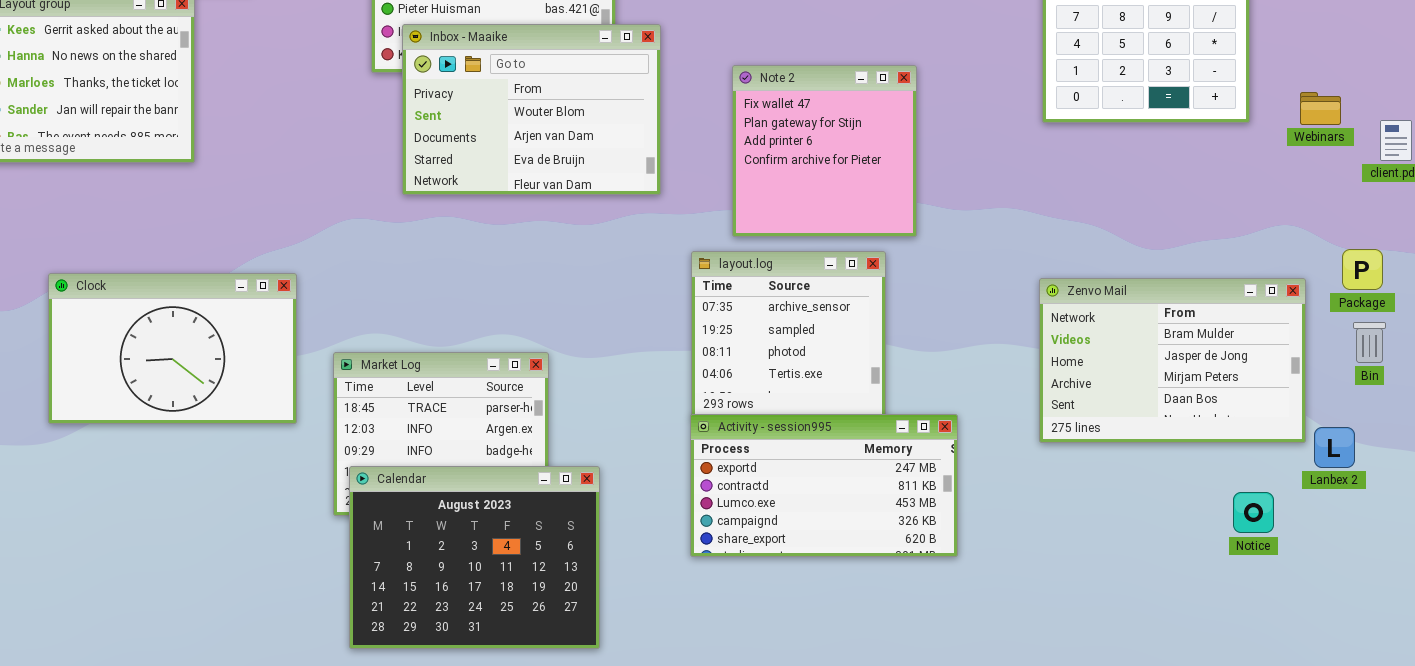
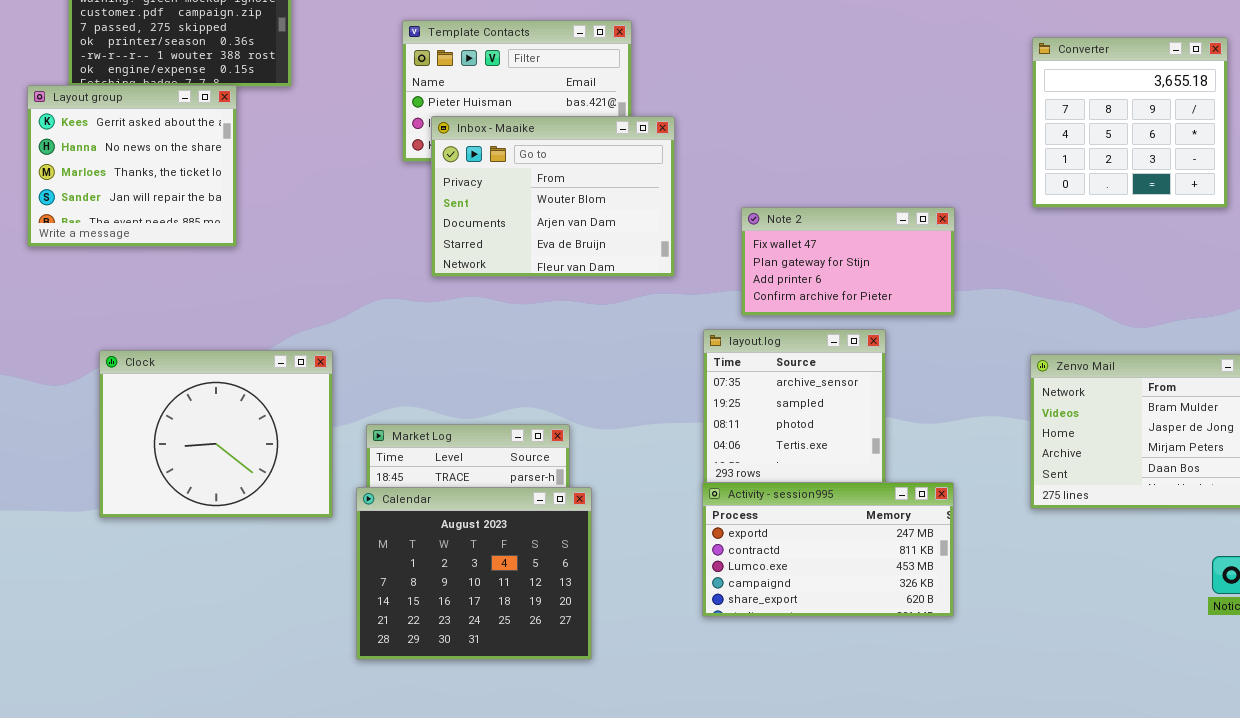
Note 2: [732,65,917,237] -> [741,207,955,316], resized
Clock: [48,273,297,424] -> [99,350,333,518], resized
Calendar: [349,466,600,649] -> [356,487,592,660], moved

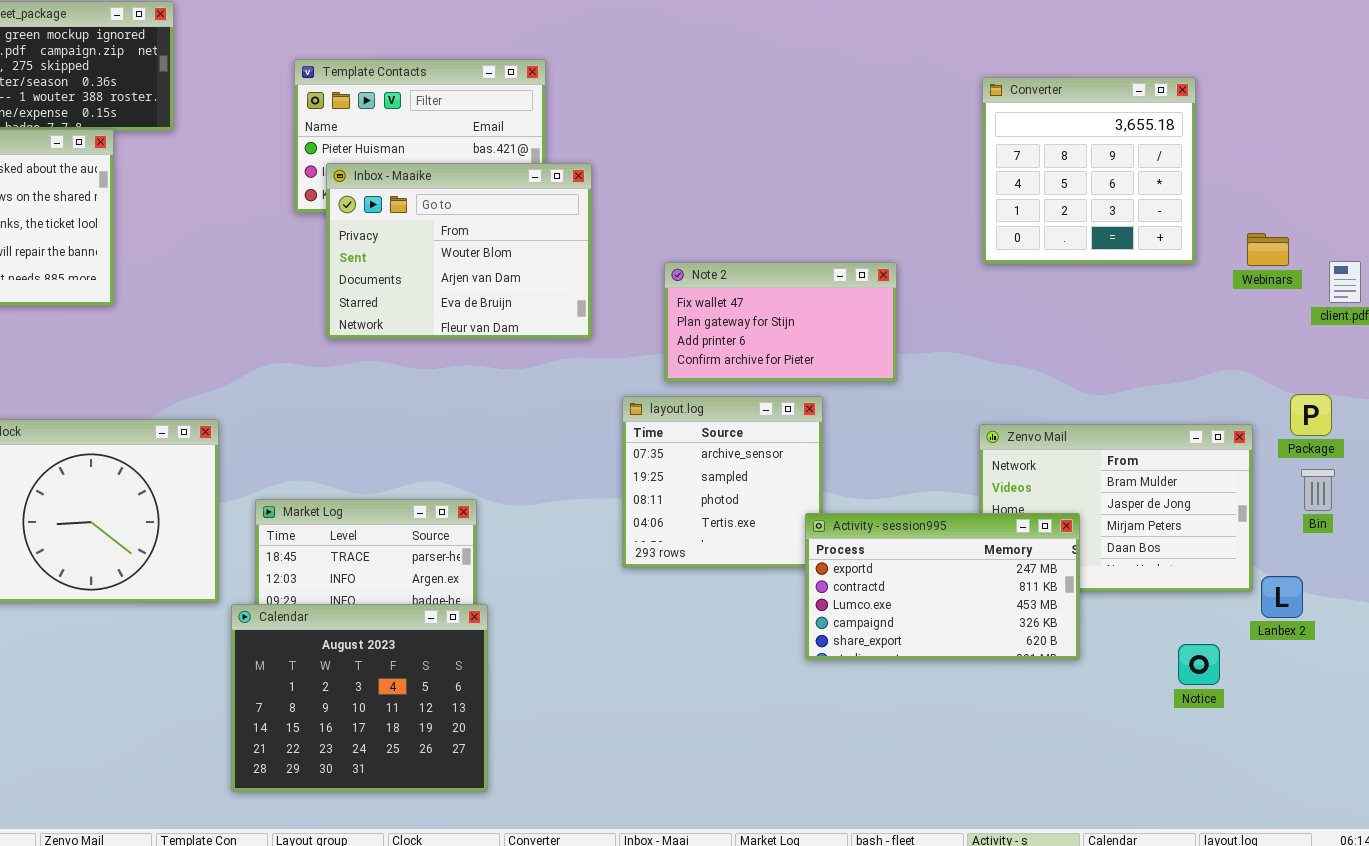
Activity - session995: [702,482,954,617] -> [805,513,1080,660], moved
Calendar: [356,487,592,660] -> [231,604,488,792], moved

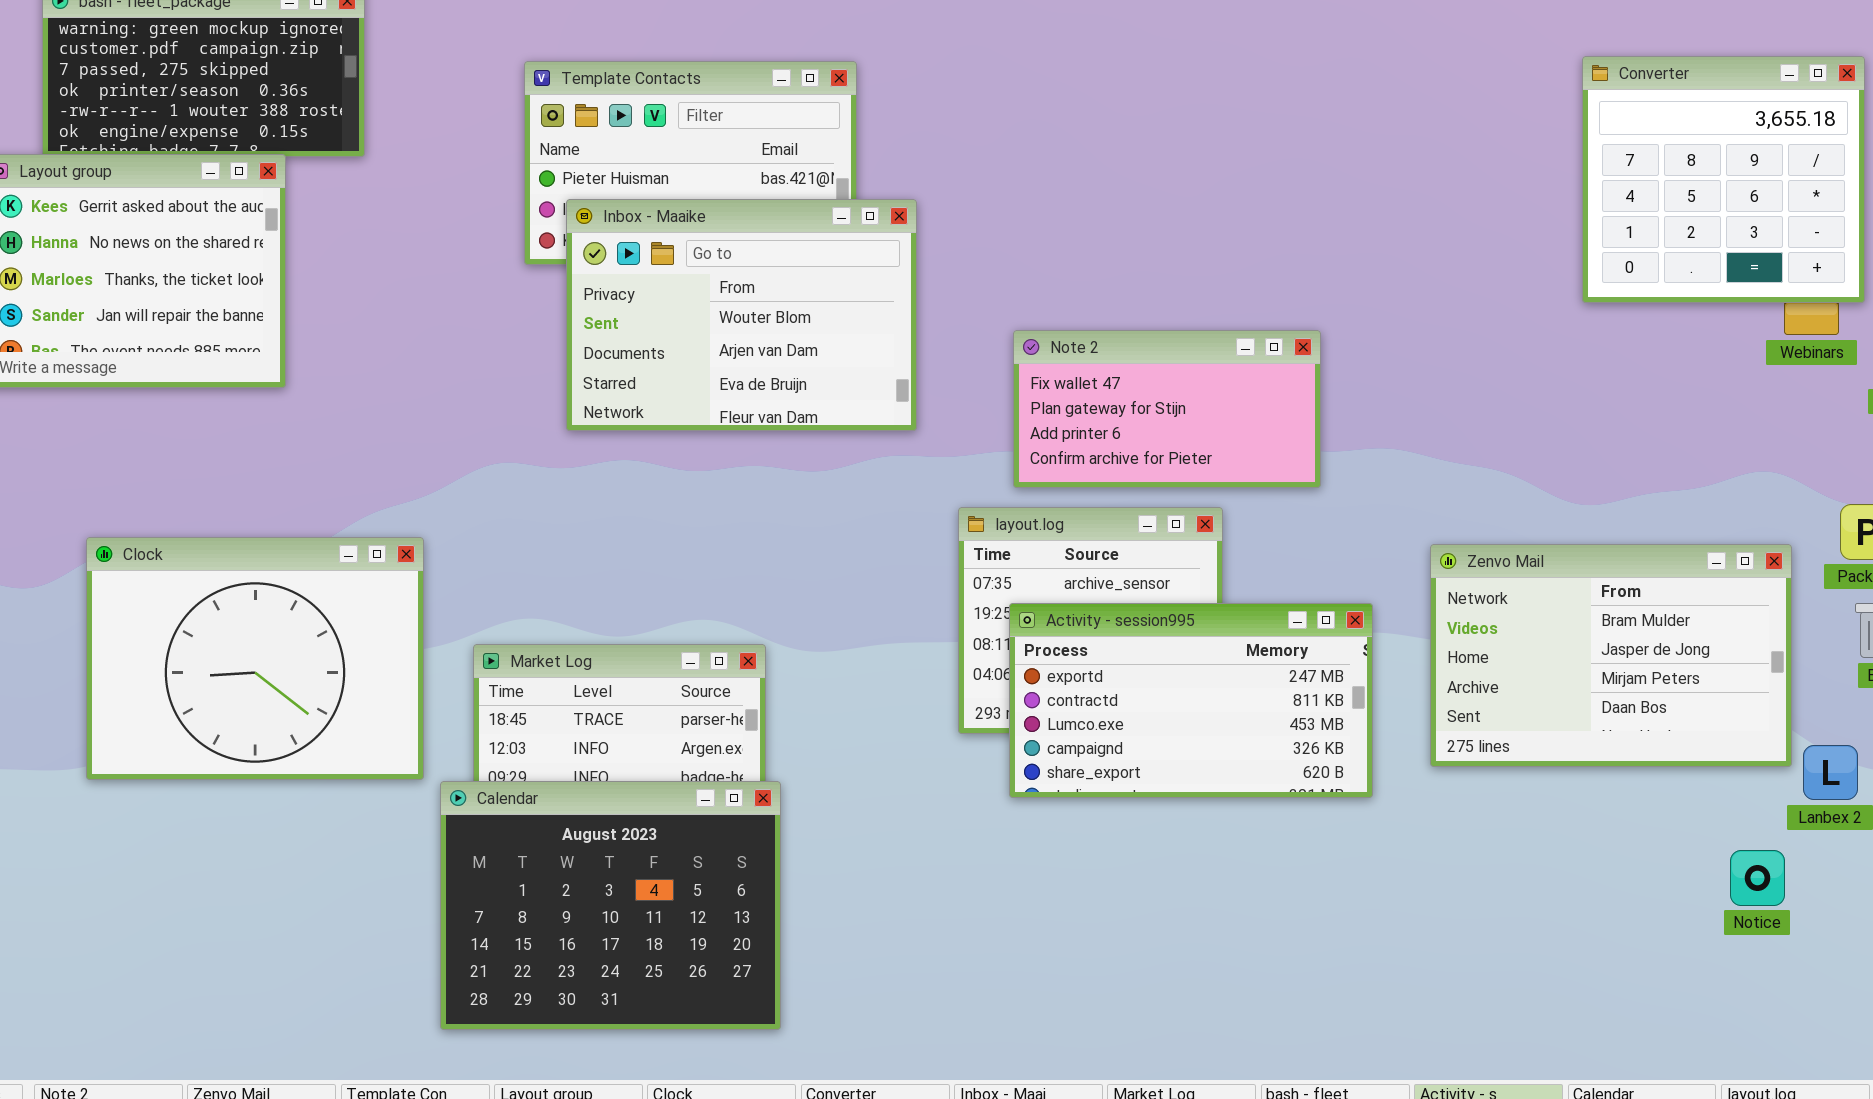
Converter: [982,77,1196,264] -> [1582,56,1865,303], moved
Activity - session995: [805,513,1080,660] -> [1009,603,1373,798], moved
Notice: [1178,644,1220,685] -> [1730,850,1785,906], moved

